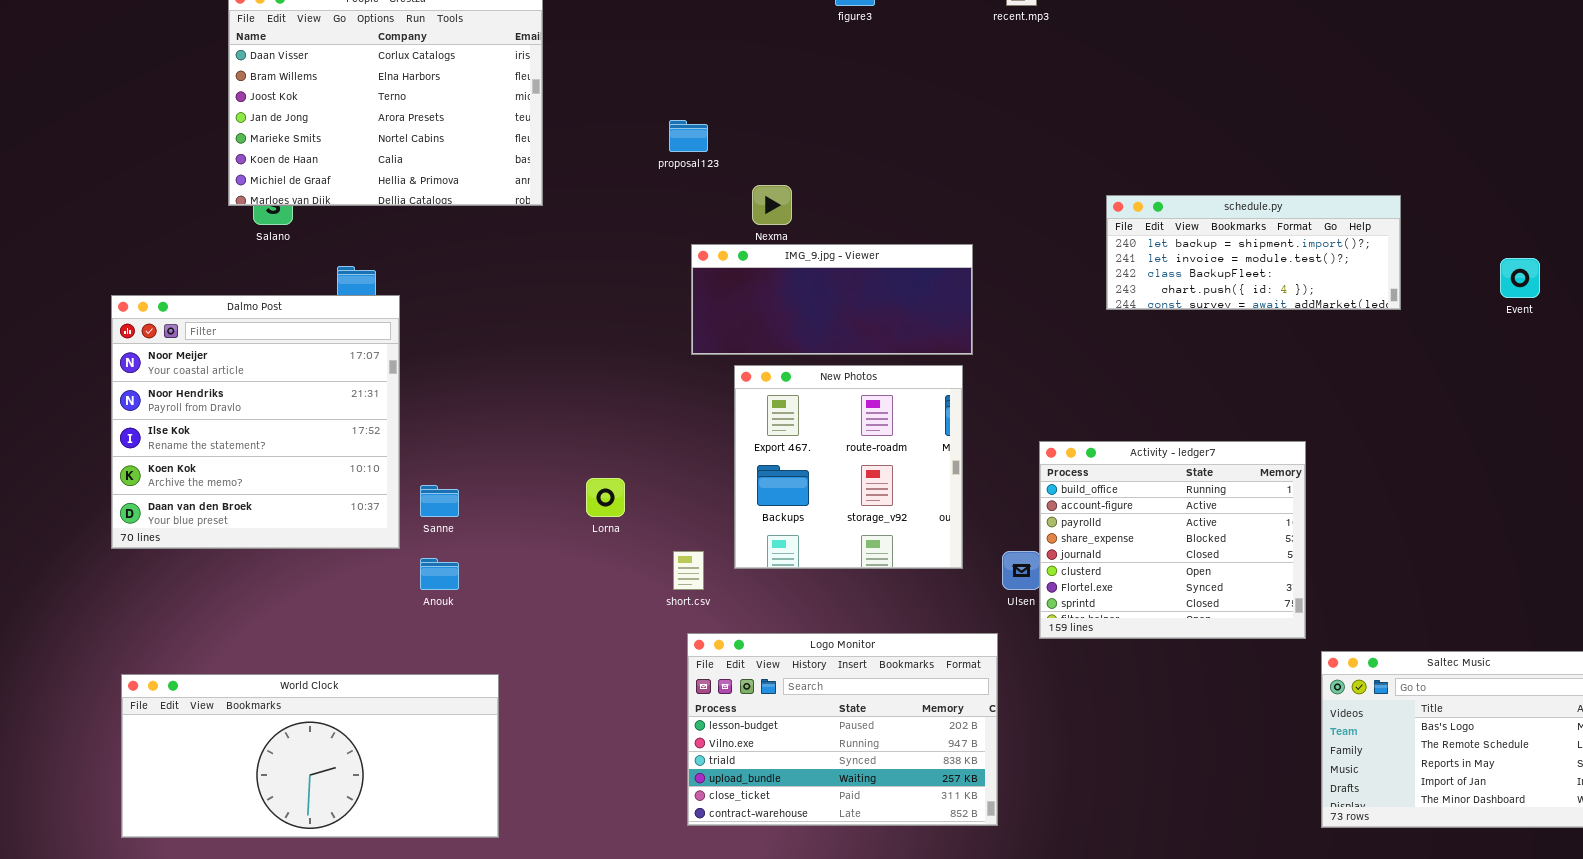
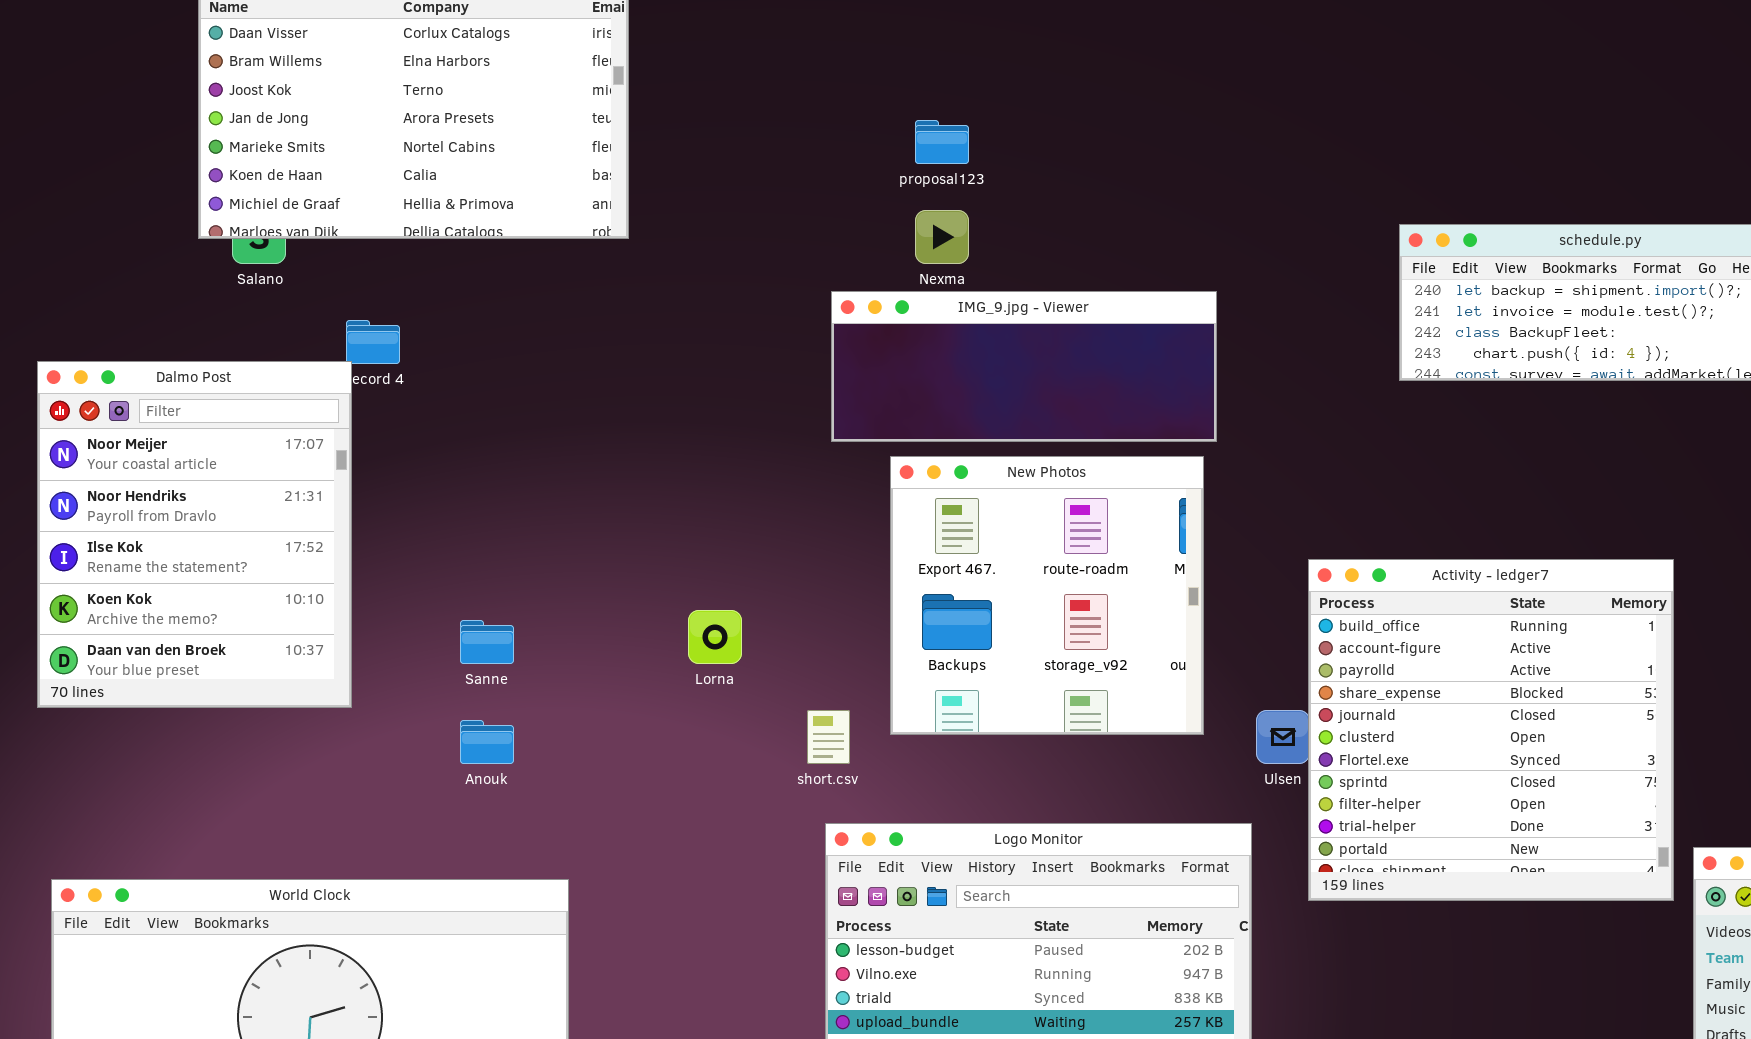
proposal123: [669,120,708,152] -> [915,120,969,164], moved
Dalmo Post: [111,295,400,549] -> [37,361,352,708], resized
Activity - ledger7: [1039,441,1306,639] -> [1308,559,1674,901], resized

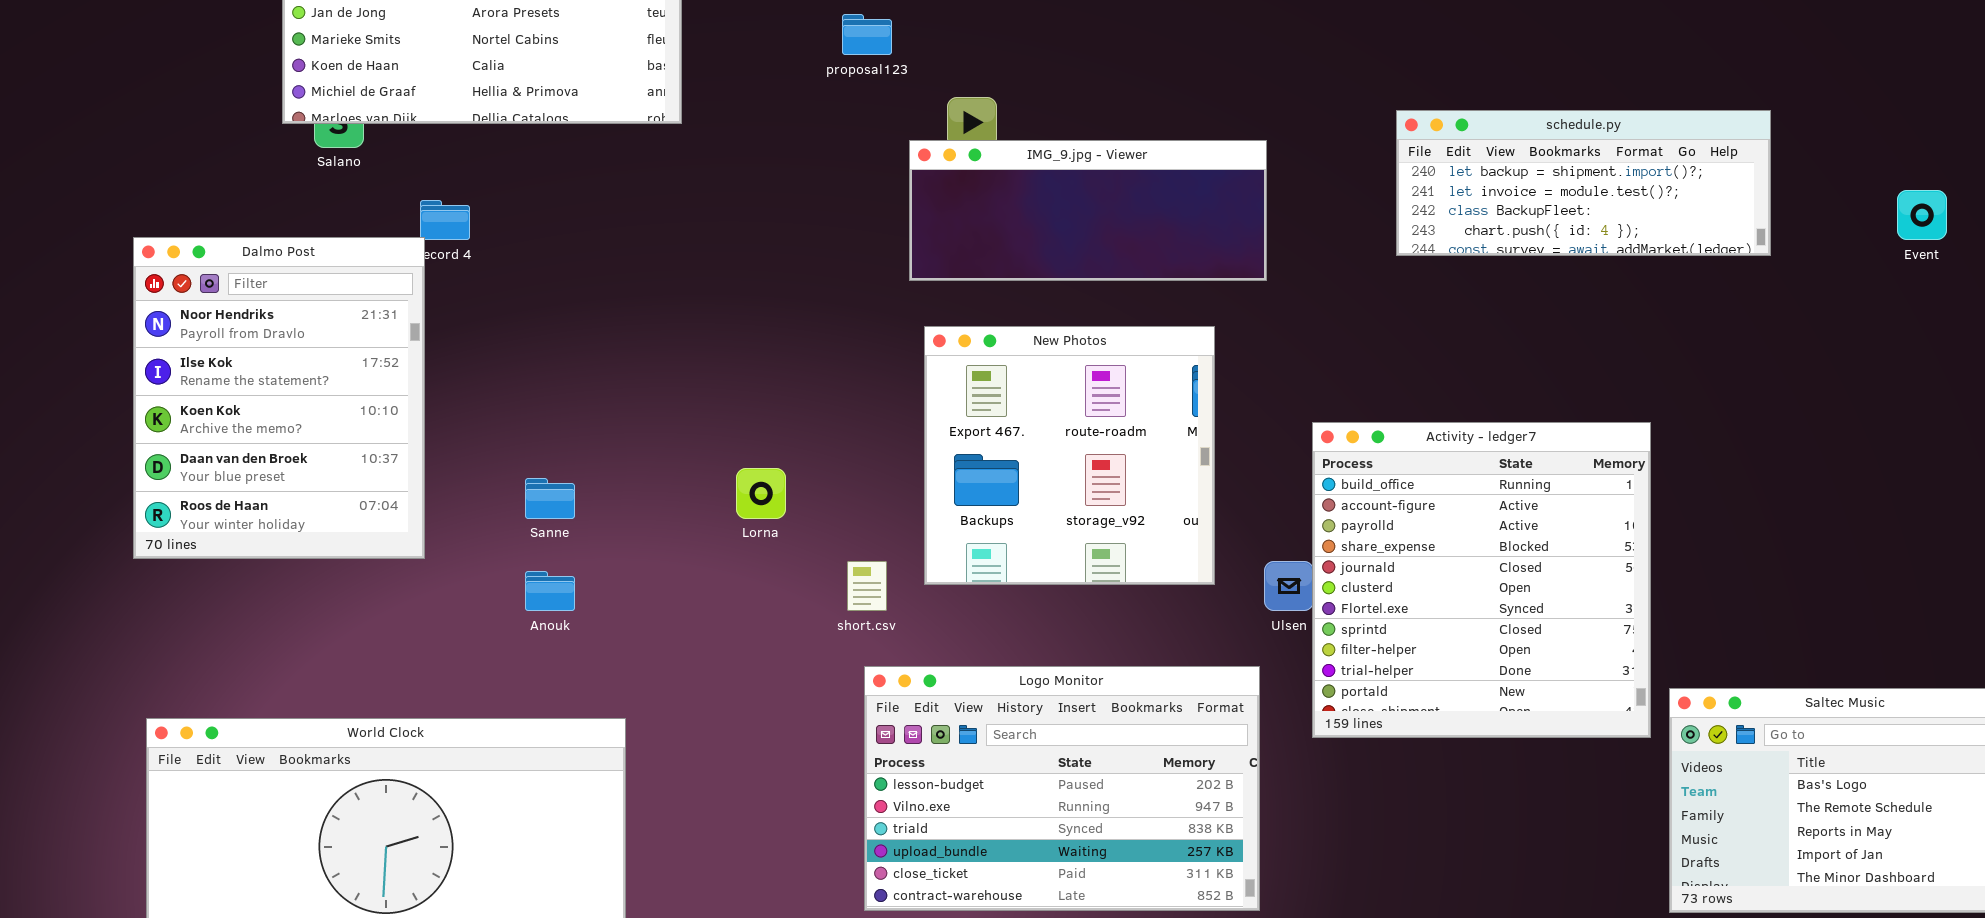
proposal123: [915,120,969,164] -> [842,14,892,55], moved
IMG_9.jpg - Viewer: [831,291,1217,442] -> [909,140,1267,281], moved
Dalmo Post: [37,361,352,708] -> [133,237,425,559], scrolled down 1 row

